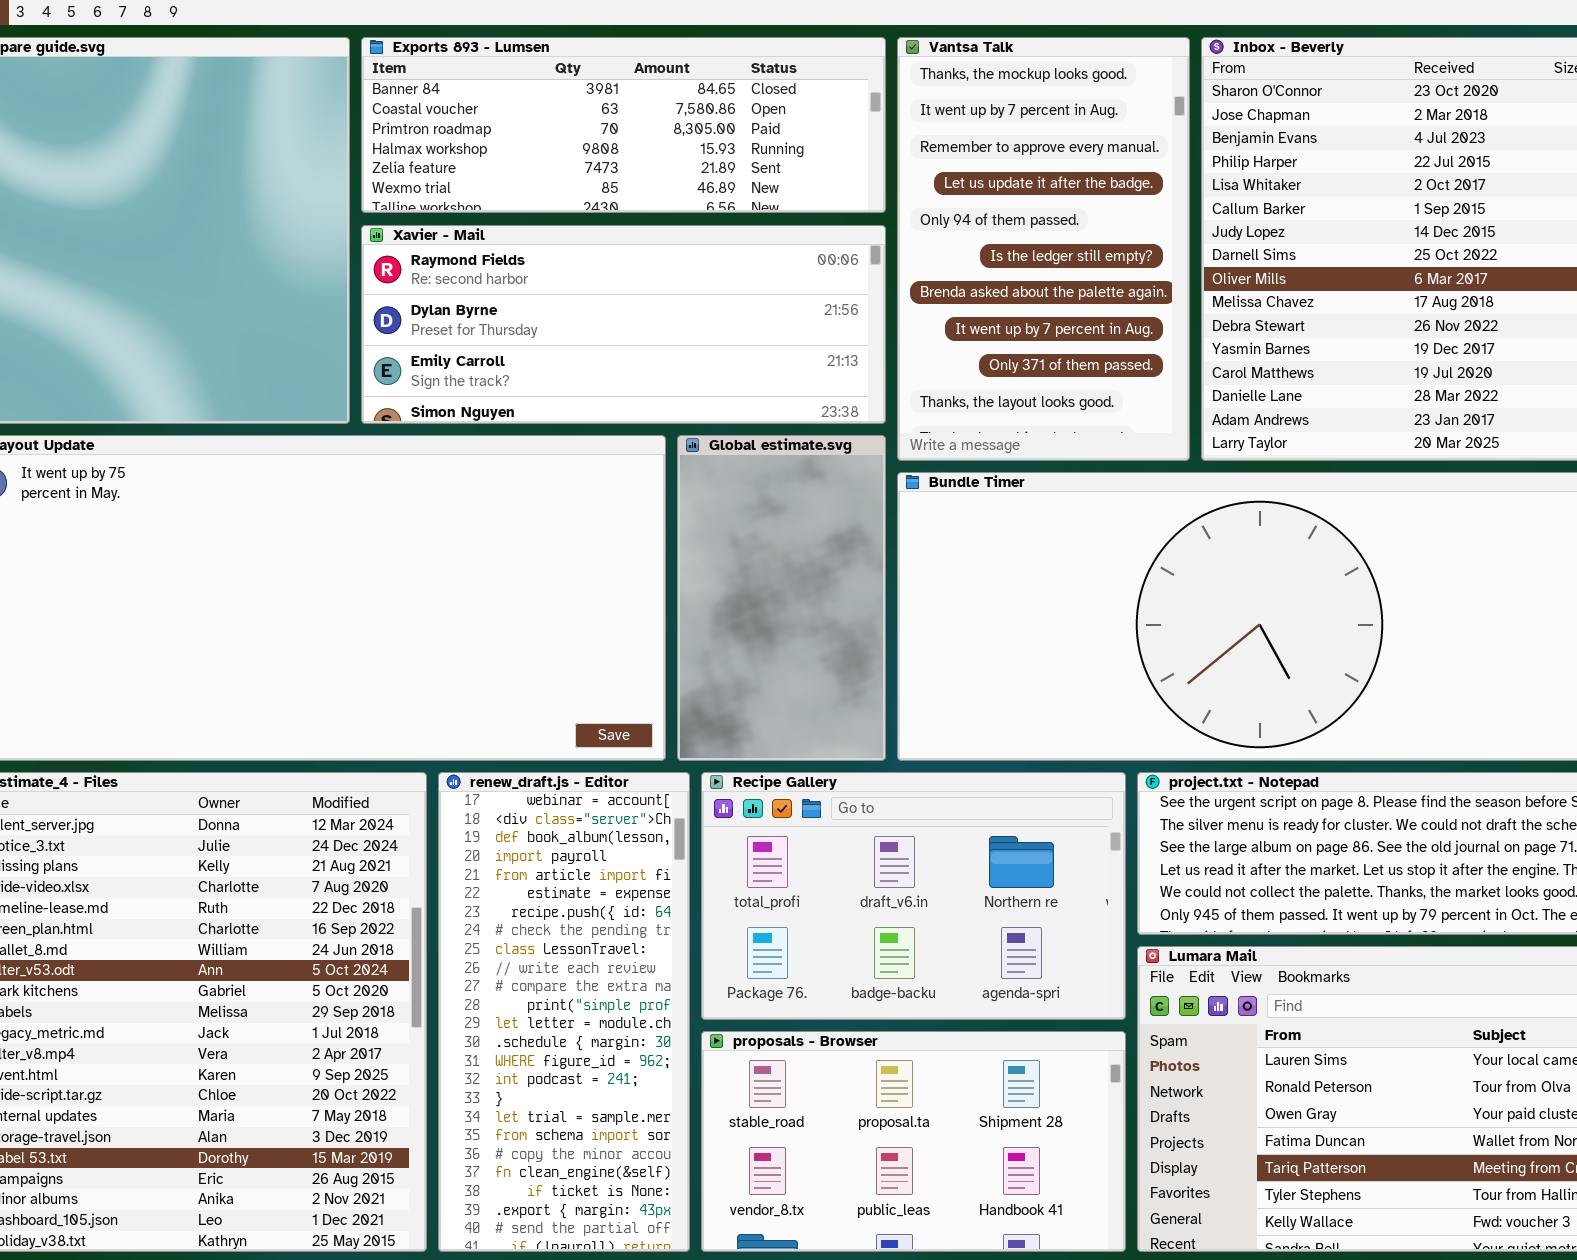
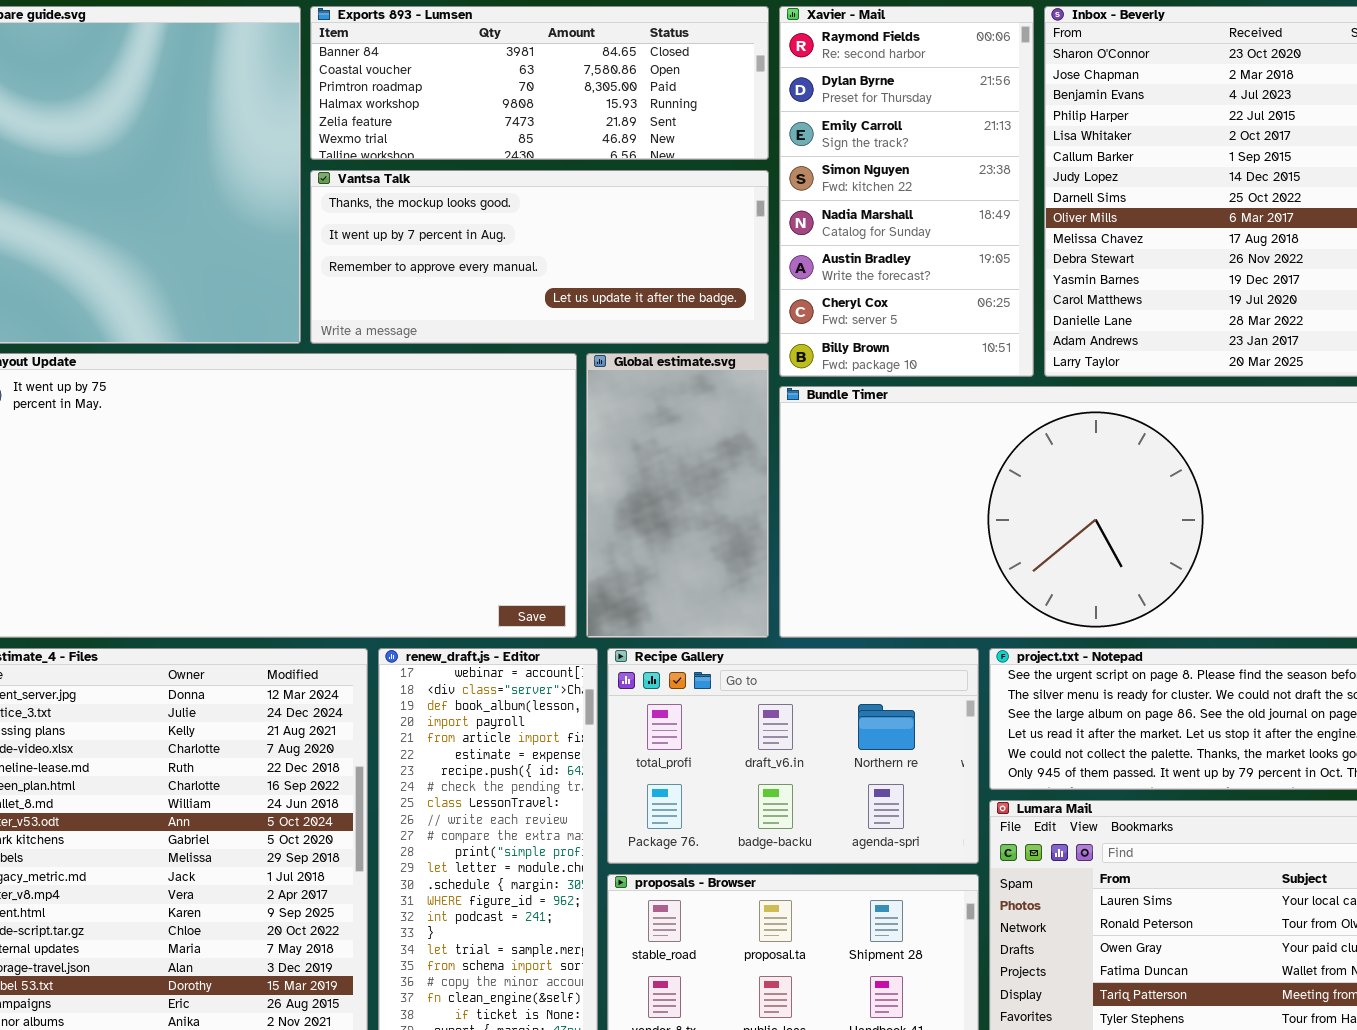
Vantsa Talk: [897,37,1190,461] -> [310,170,769,344], moved, resized
Xavier - Mail: [361,225,886,424] -> [779,6,1034,377], moved, resized

